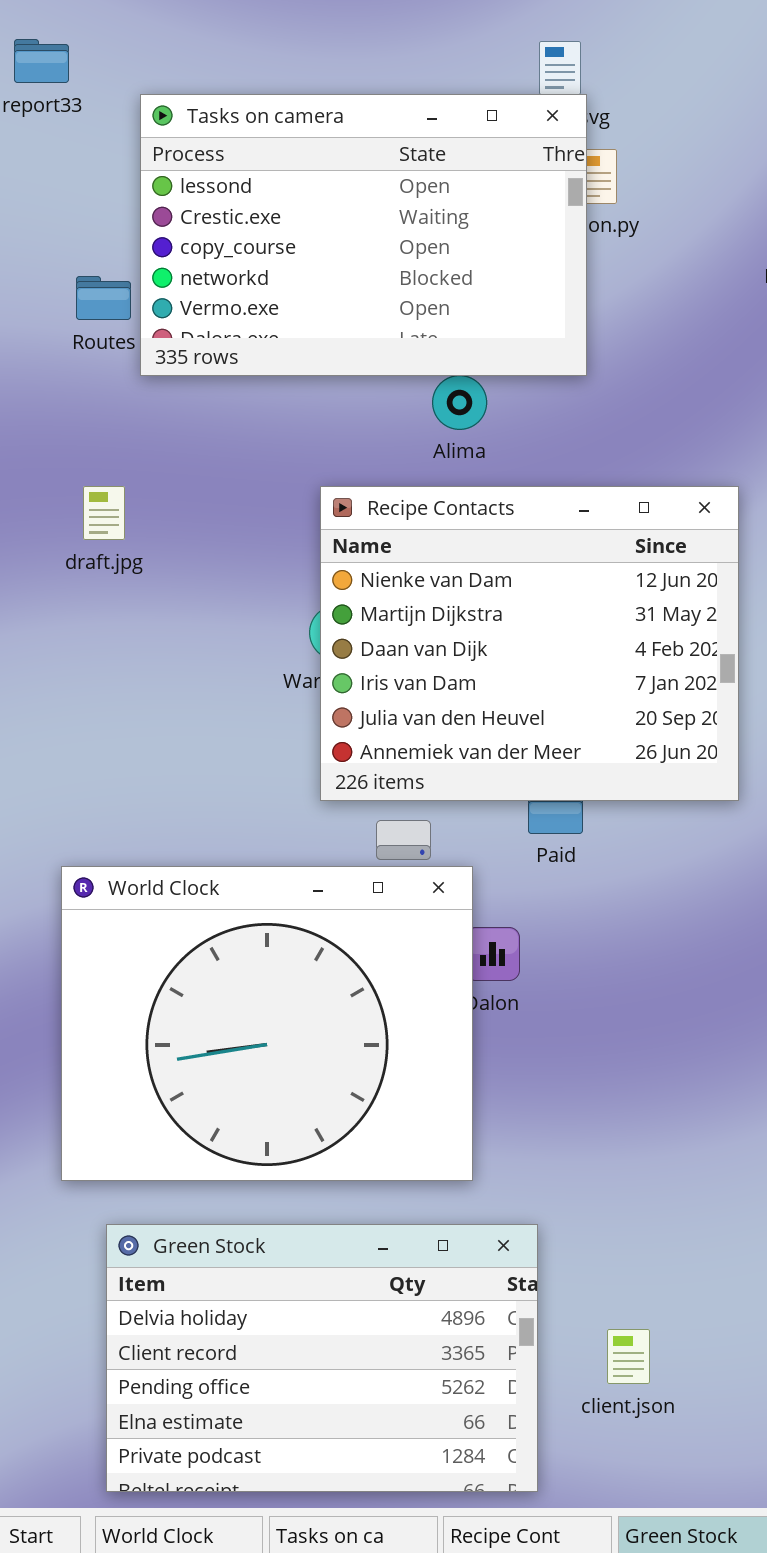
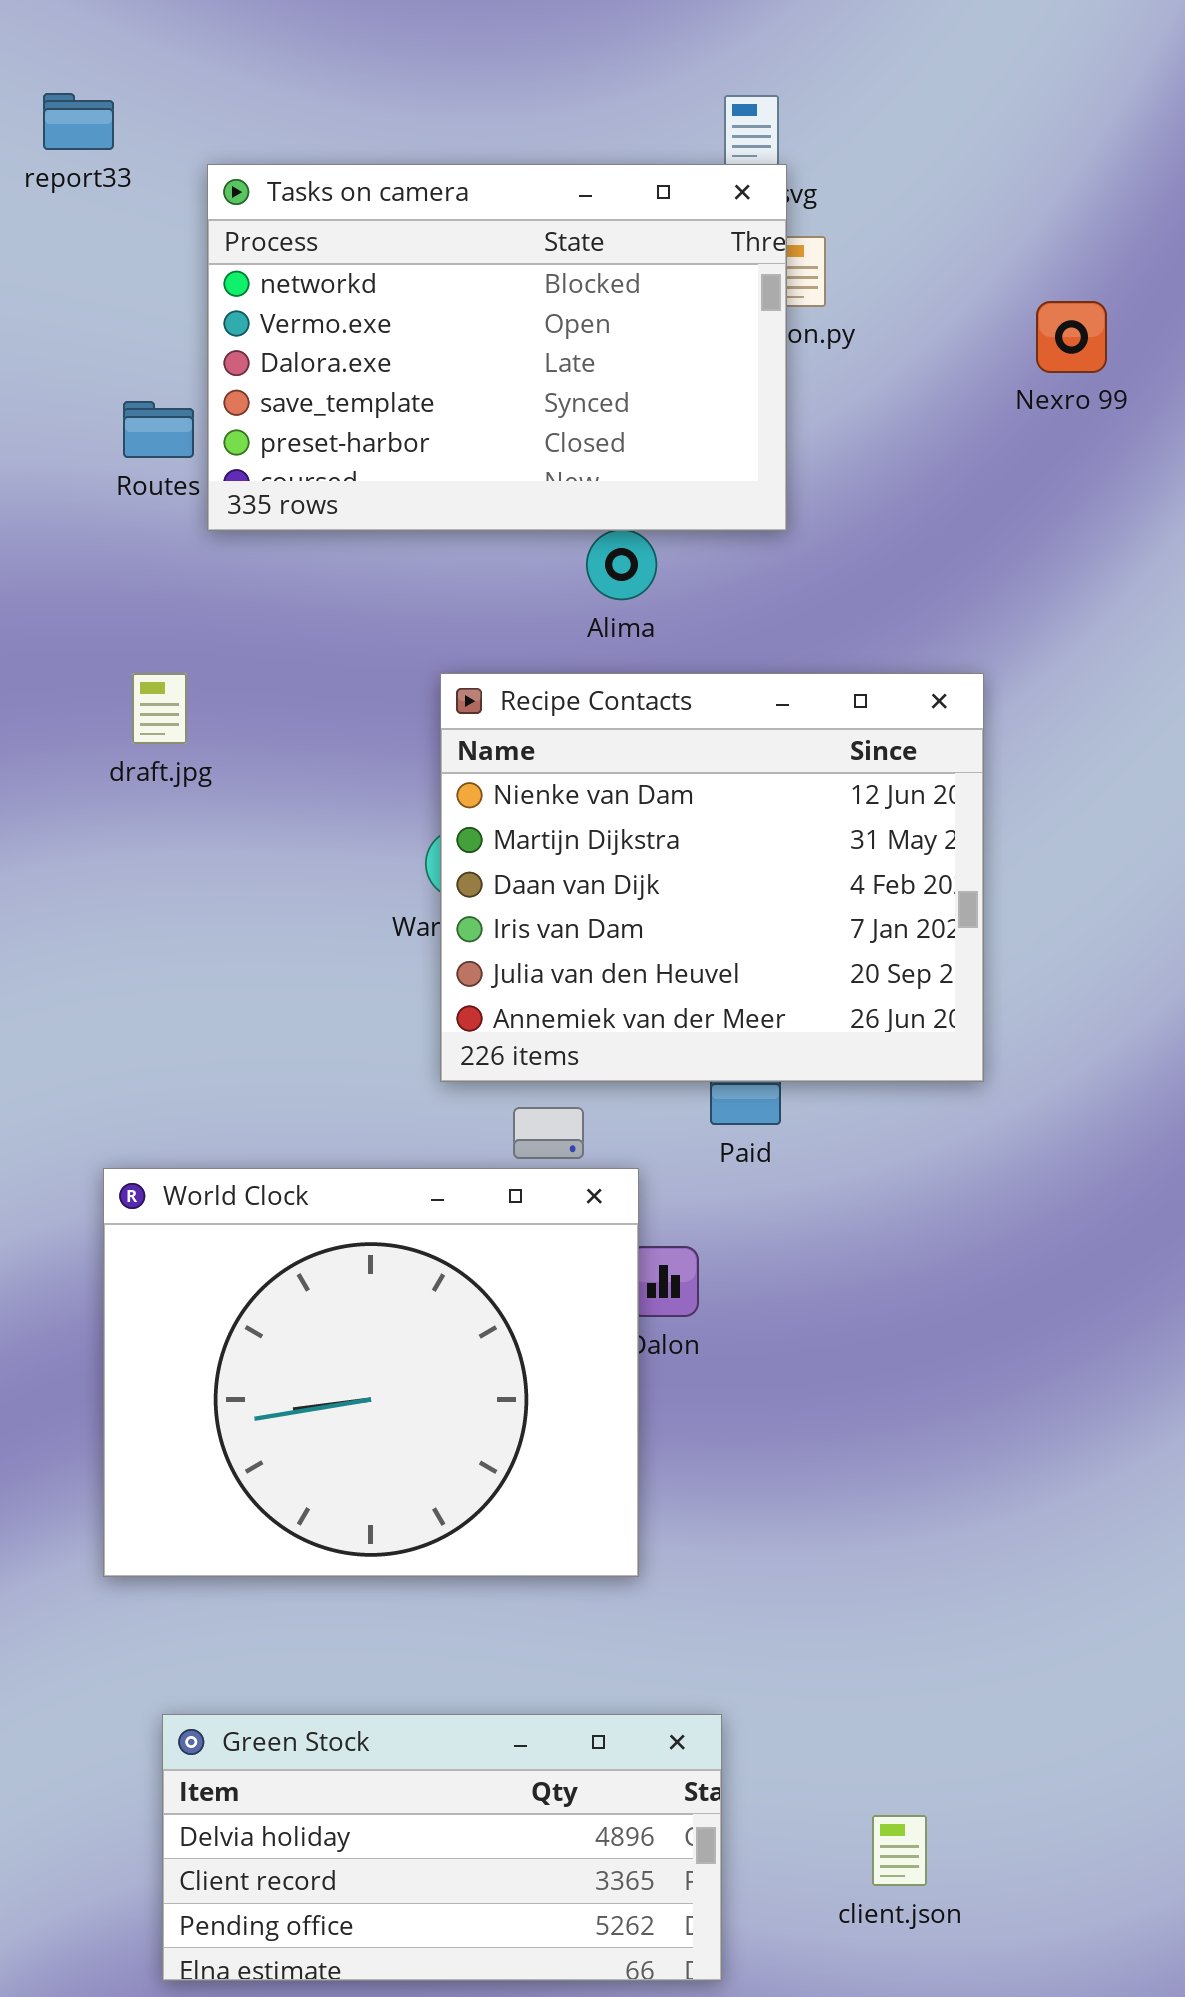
Tasks on camera: [140,94,587,376] -> [207,164,787,531], scrolled down 3 rows
Green Stock: [106,1224,538,1492] -> [162,1714,722,1981], resized
client.json: [607,1329,650,1384] -> [872,1815,927,1886], moved

